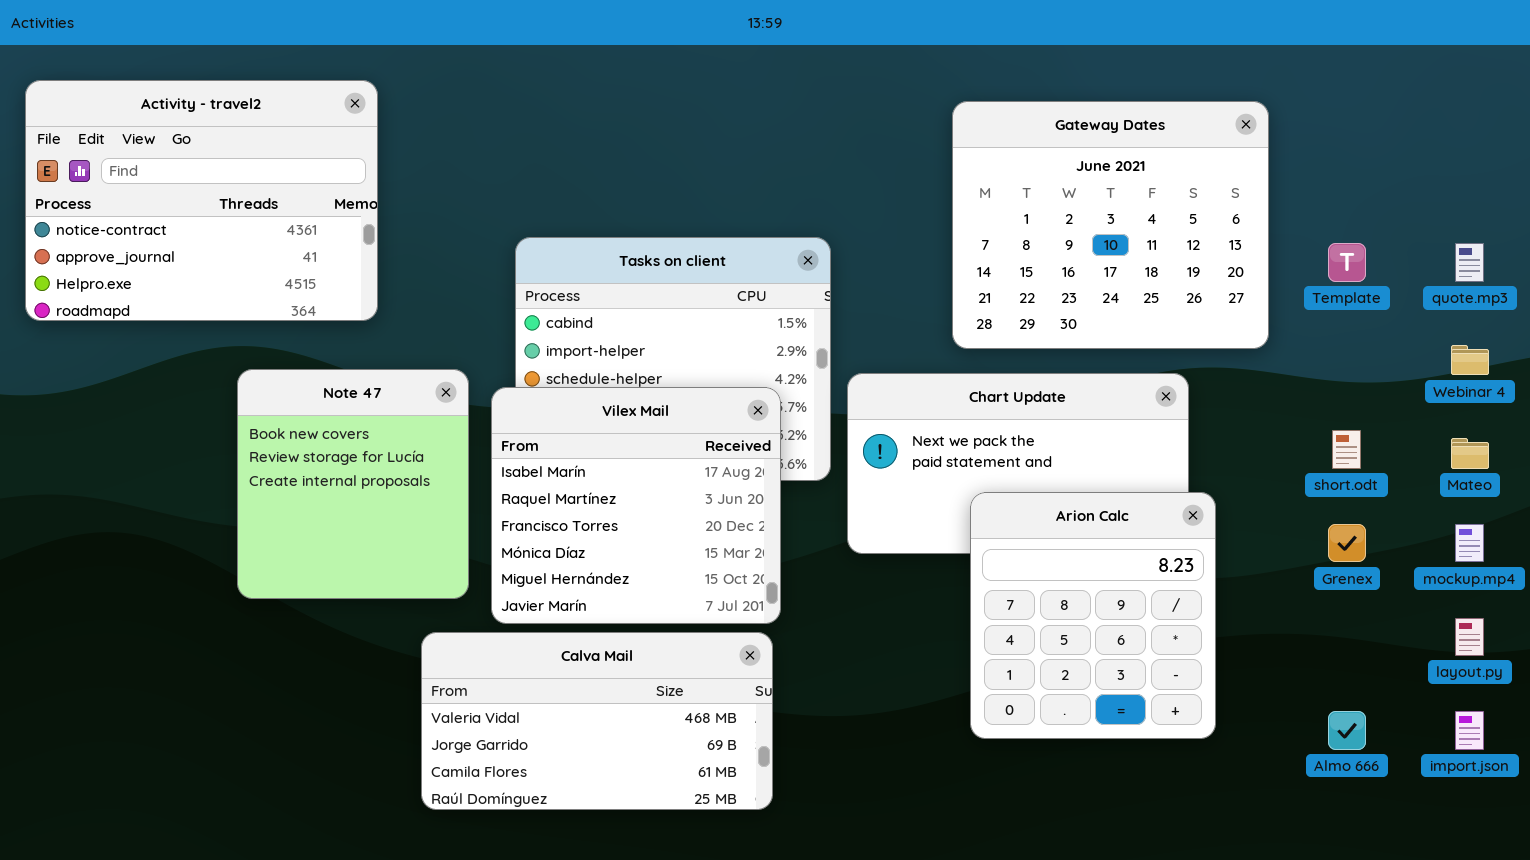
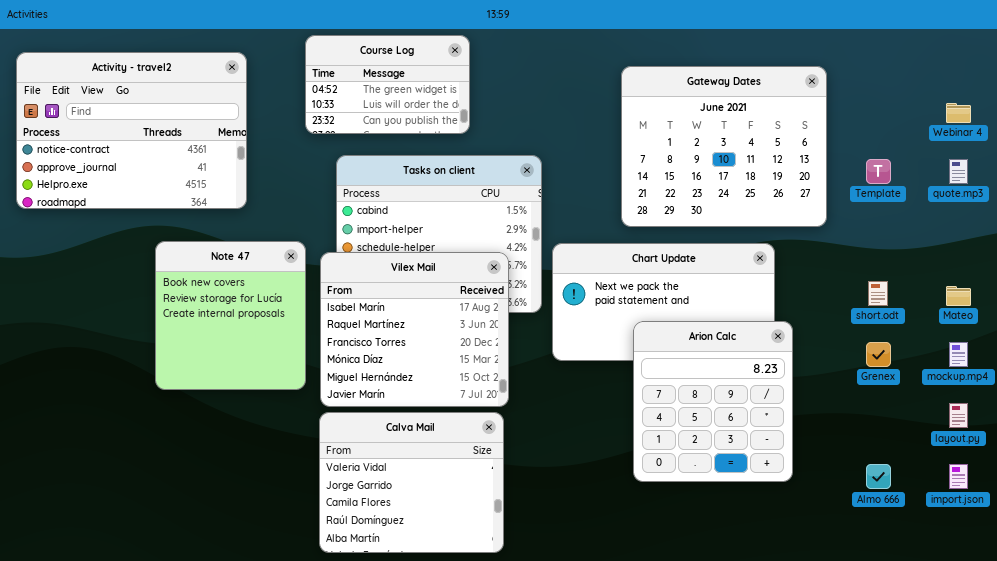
Course Log: none -> [305,35,470,134], opened
Webinar 4: [1451,345,1489,375] -> [946,103,971,123], moved
Calva Mail: [421,632,773,810] -> [319,412,504,553], resized

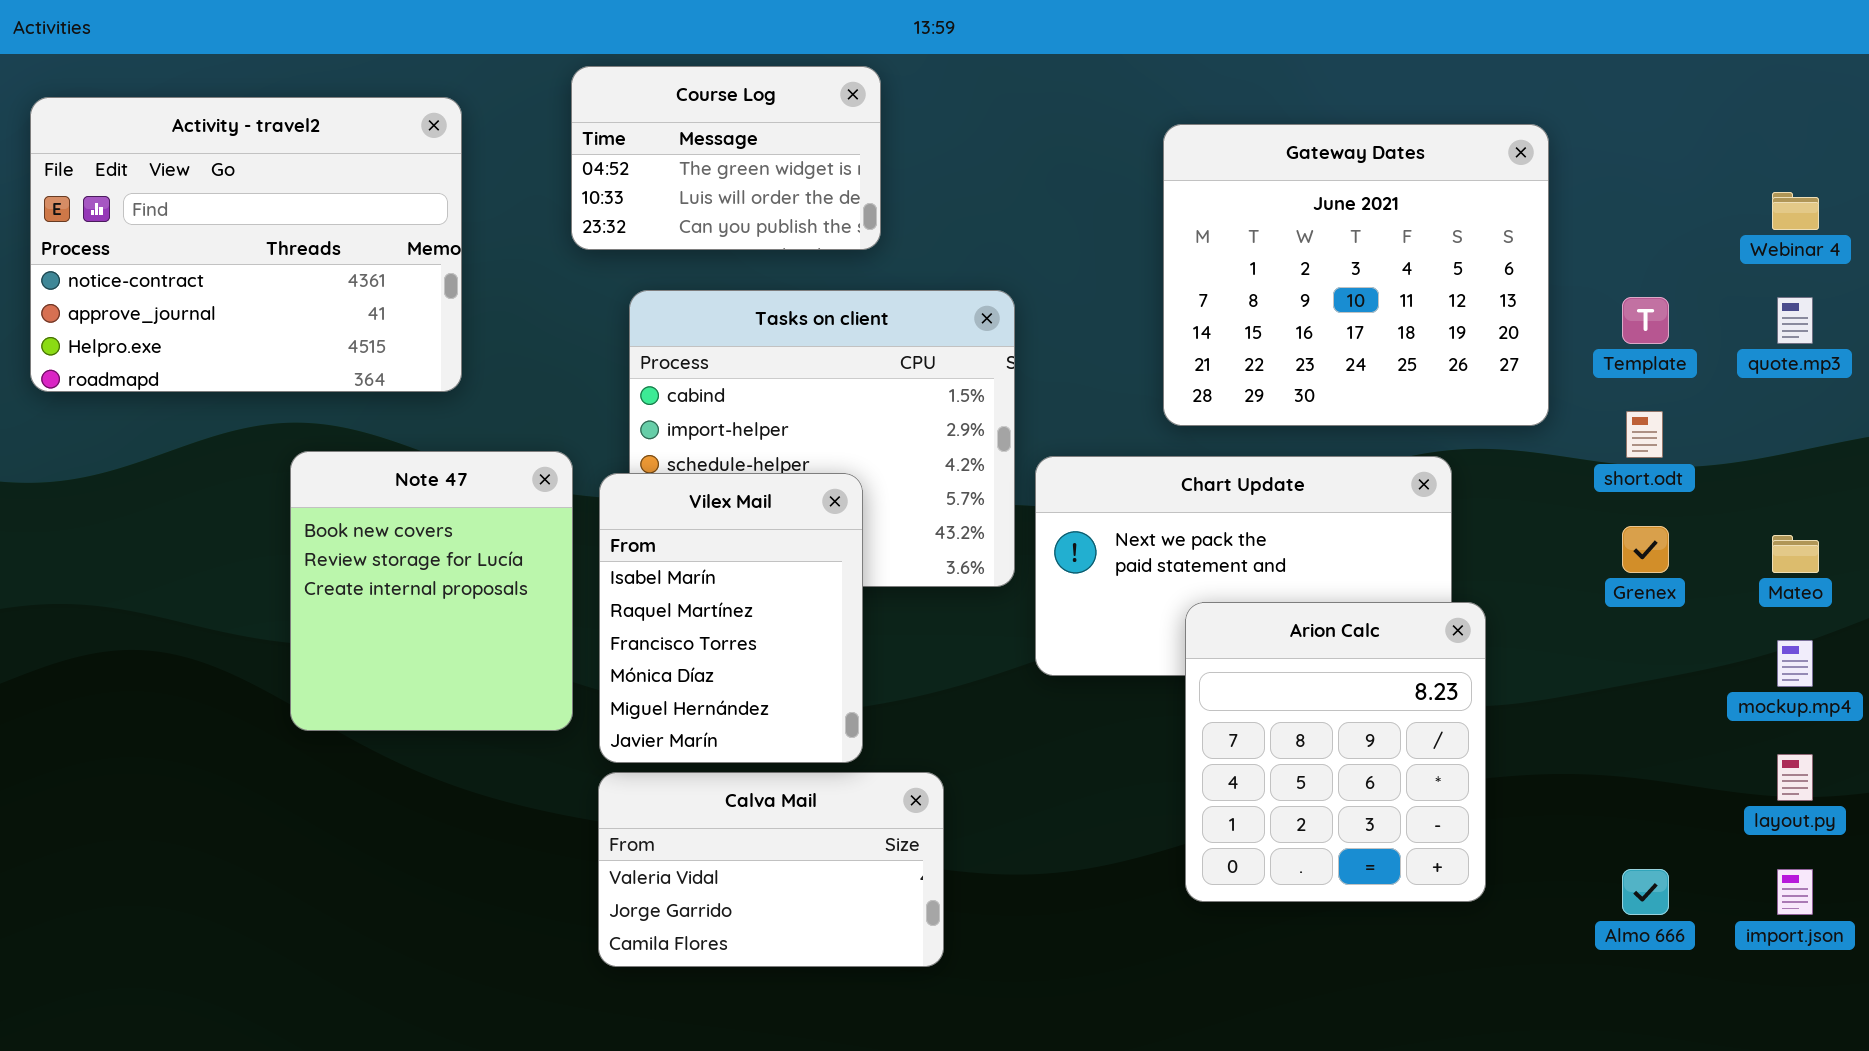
Vilex Mail: [320,252,509,407] -> [599,473,863,763], resized
short.odt: [868,281,888,306] -> [1626,411,1663,458], moved
Grenex: [866,342,891,367] -> [1622,526,1669,573], moved
Calva Mail: [319,412,504,553] -> [598,772,944,967], resized

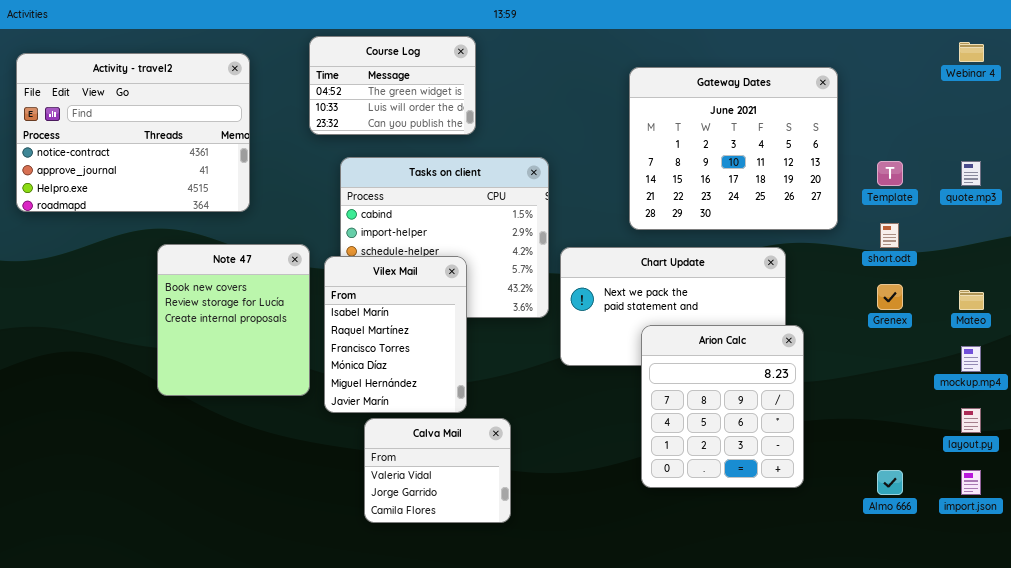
Webinar 4: [1772,192,1819,230] -> [959,42,984,62], moved
Calva Mail: [598,772,944,967] -> [364,418,511,523], resized

